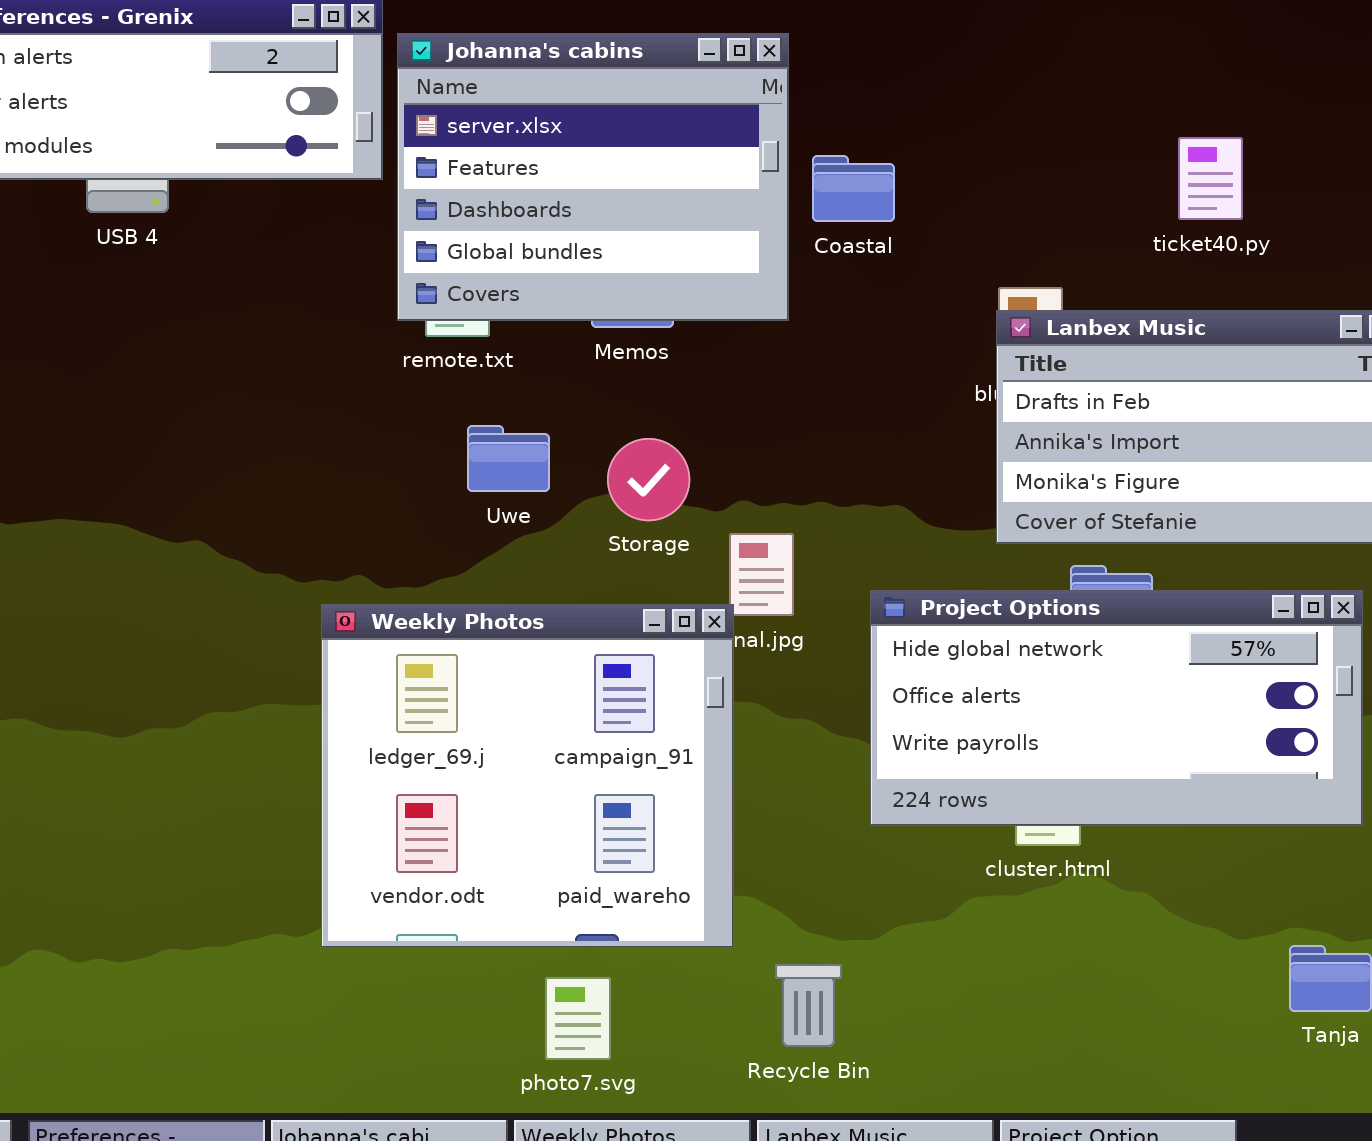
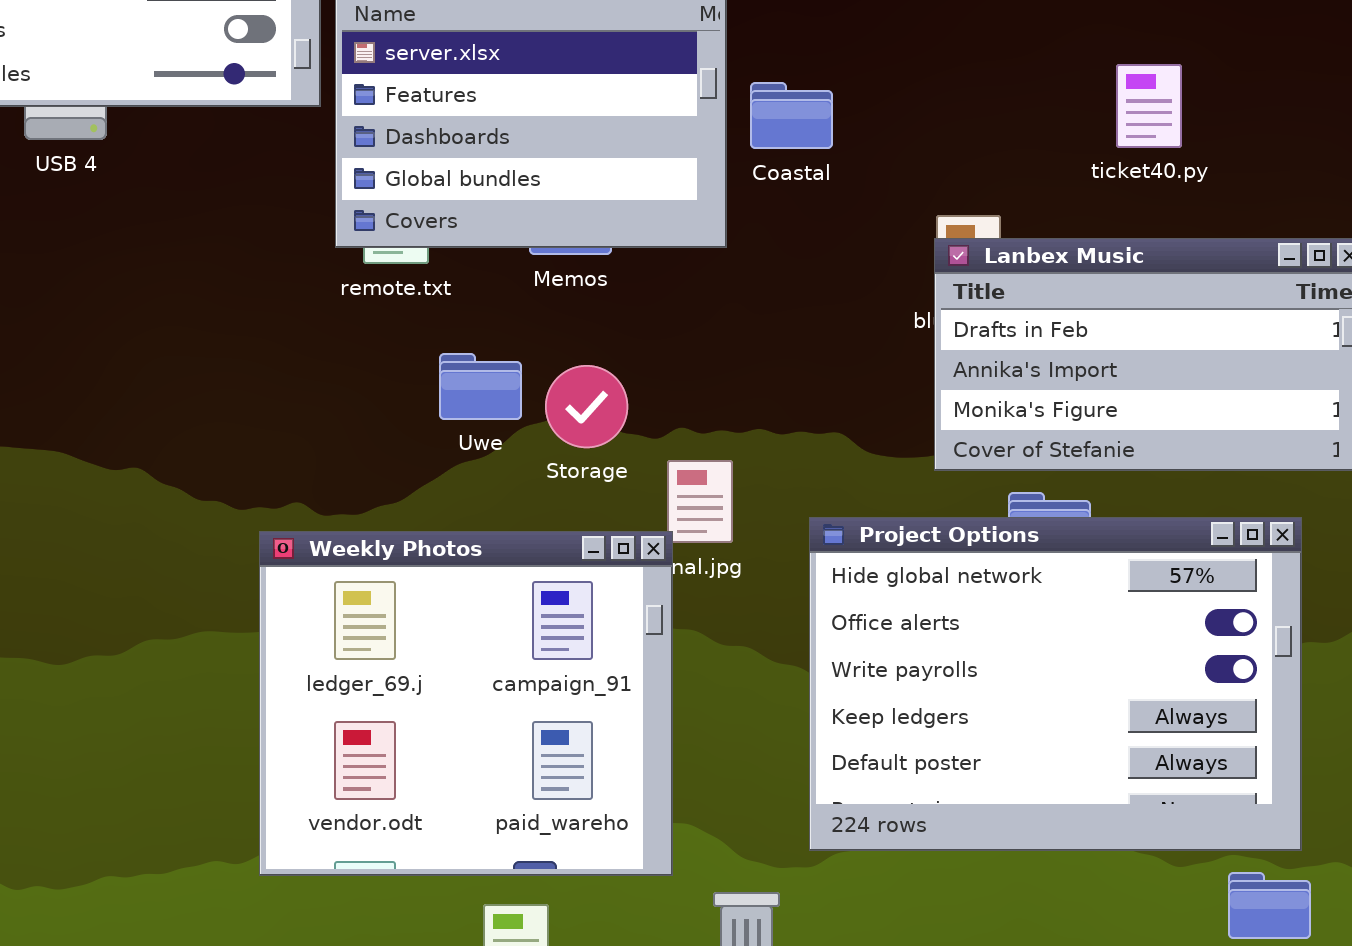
Uwe: [467,425,550,492] -> [439,353,522,420], moved
Project Options: [870,590,1363,826] -> [809,517,1302,851], resized

